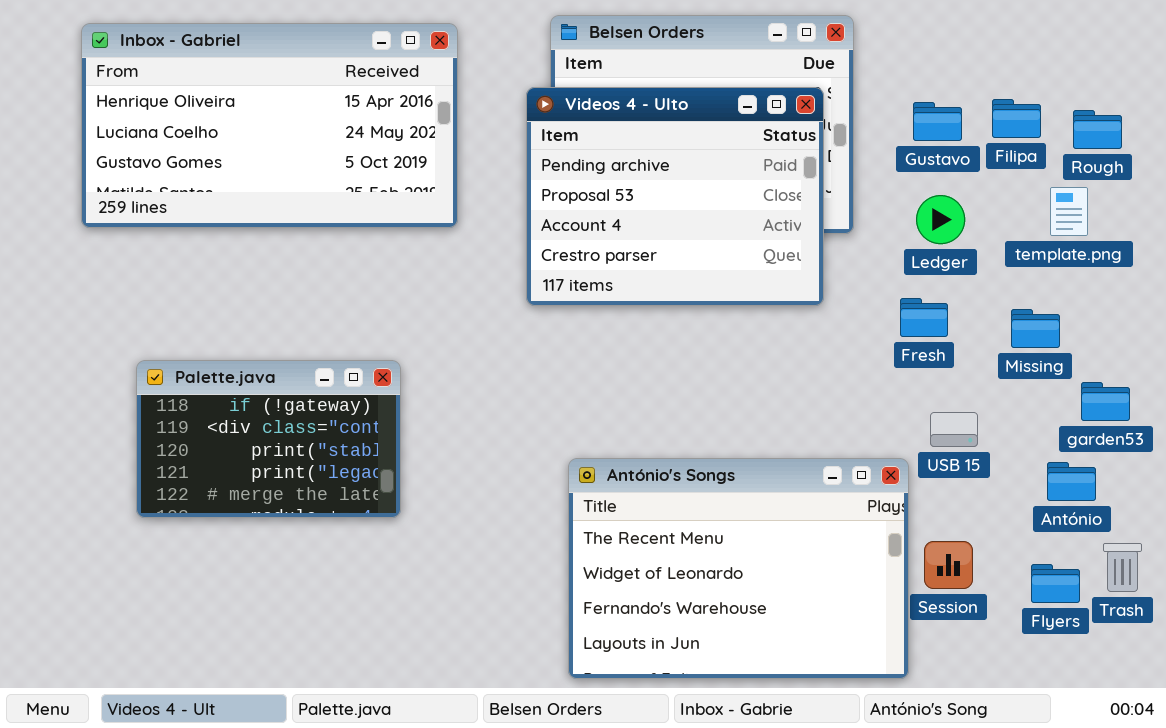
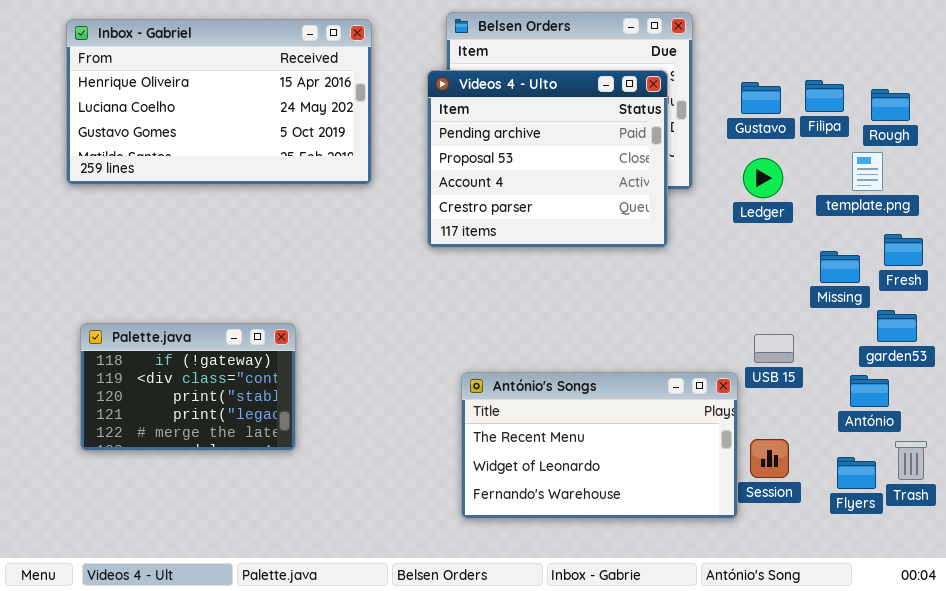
Fresh: [900,298,948,337] -> [884,234,923,266], moved
Palette.java: [136,360,401,518] -> [80,323,296,451], moved
António's Songs: [568,458,909,679] -> [461,372,738,519], resized

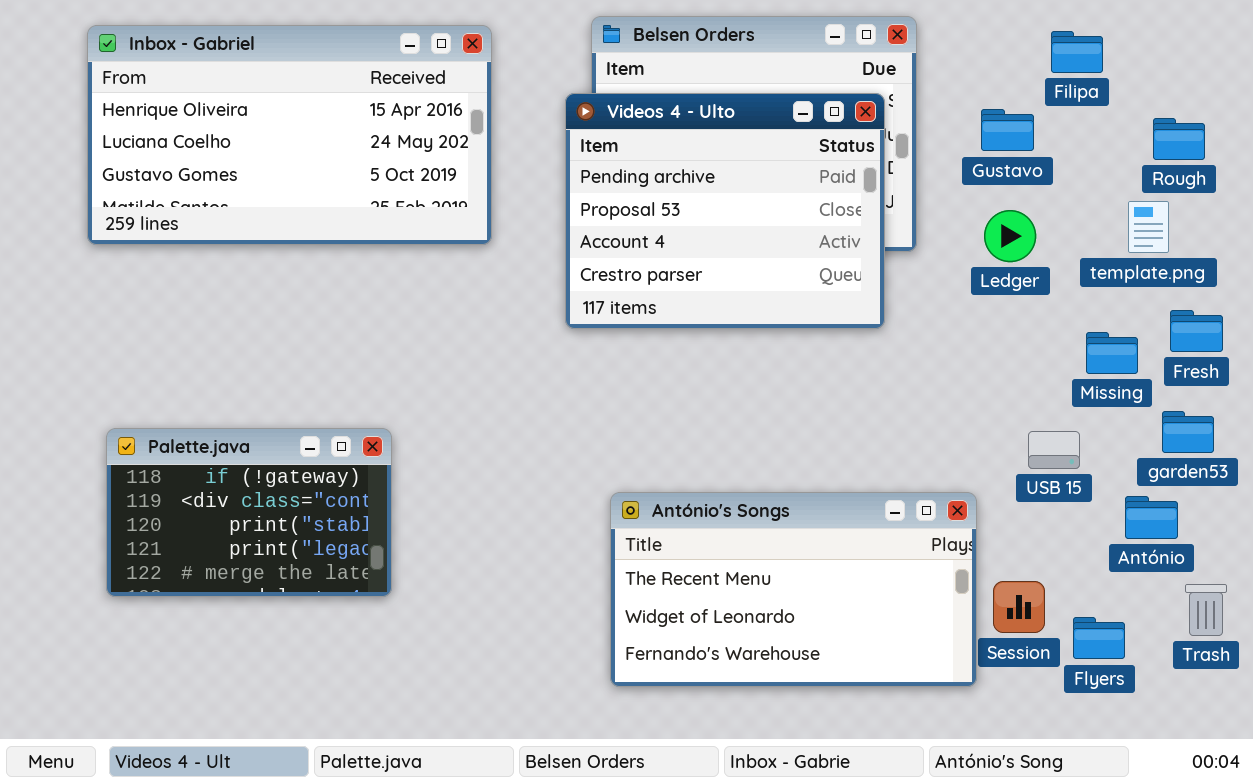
Filipa: [805,80,844,112] -> [1051,31,1103,73], moved
USB 15: [754,334,794,363] -> [1028,431,1080,469], moved
Flyers: [837,457,876,489] -> [1073,617,1125,659], moved

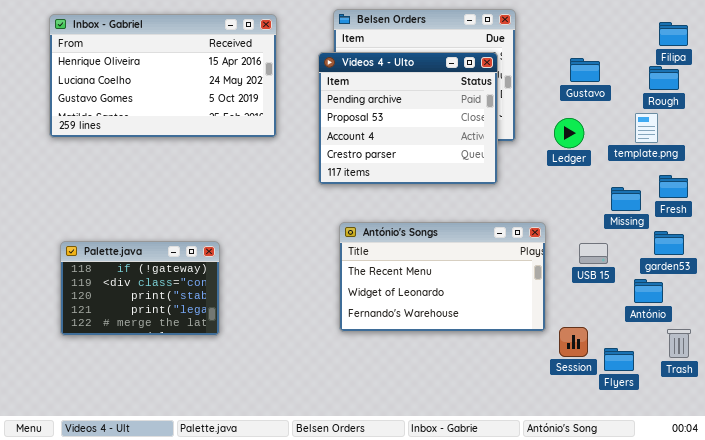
Filipa: [1051,31,1103,73] -> [659,22,688,46], moved
Gustavo: [981,109,1034,151] -> [570,58,600,82], moved
António's Songs: [610,492,977,687] -> [339,222,546,332], moved

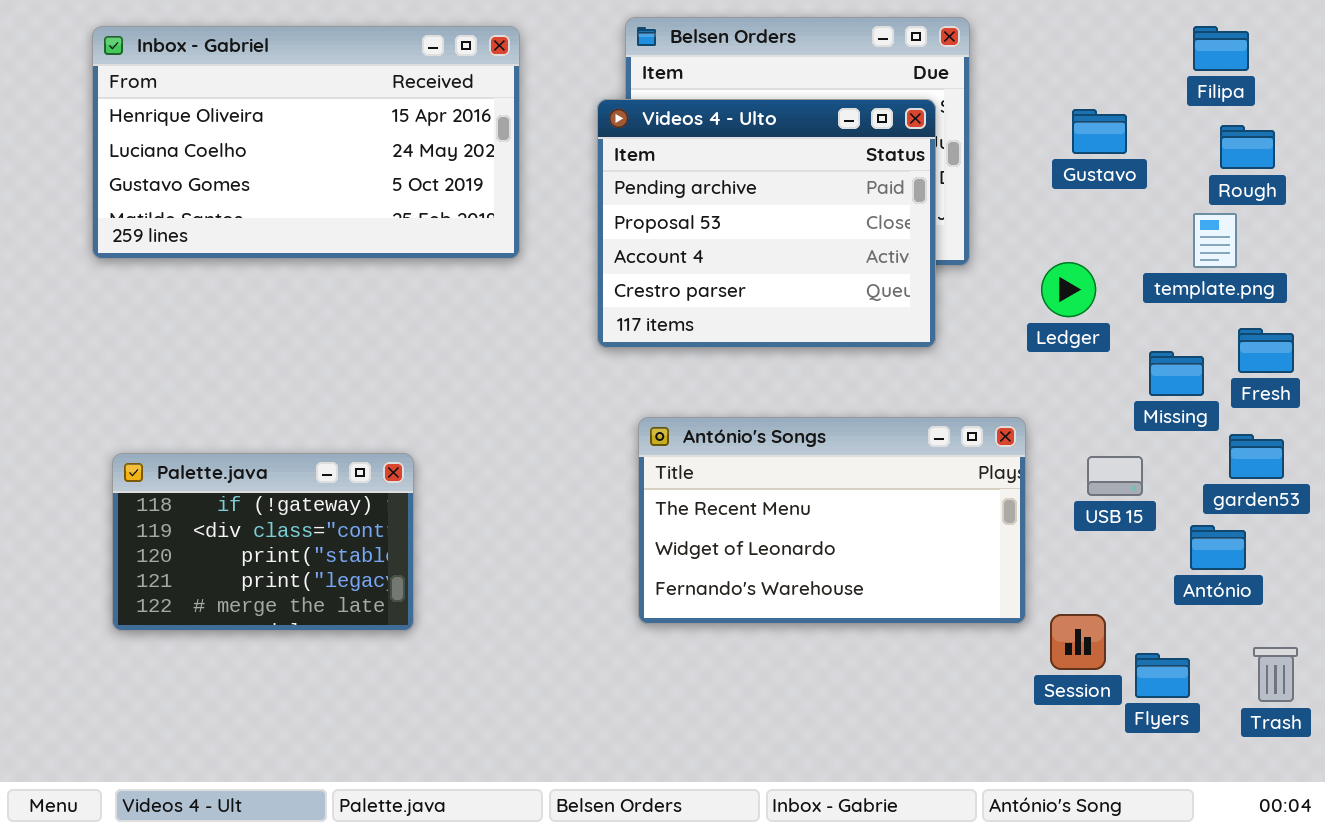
Filipa: [659,22,688,46] -> [1193,26,1249,71], moved
Ledger: [554,118,584,148] -> [1041,262,1096,317], moved
Trash: [667,329,691,358] -> [1253,647,1298,702], moved

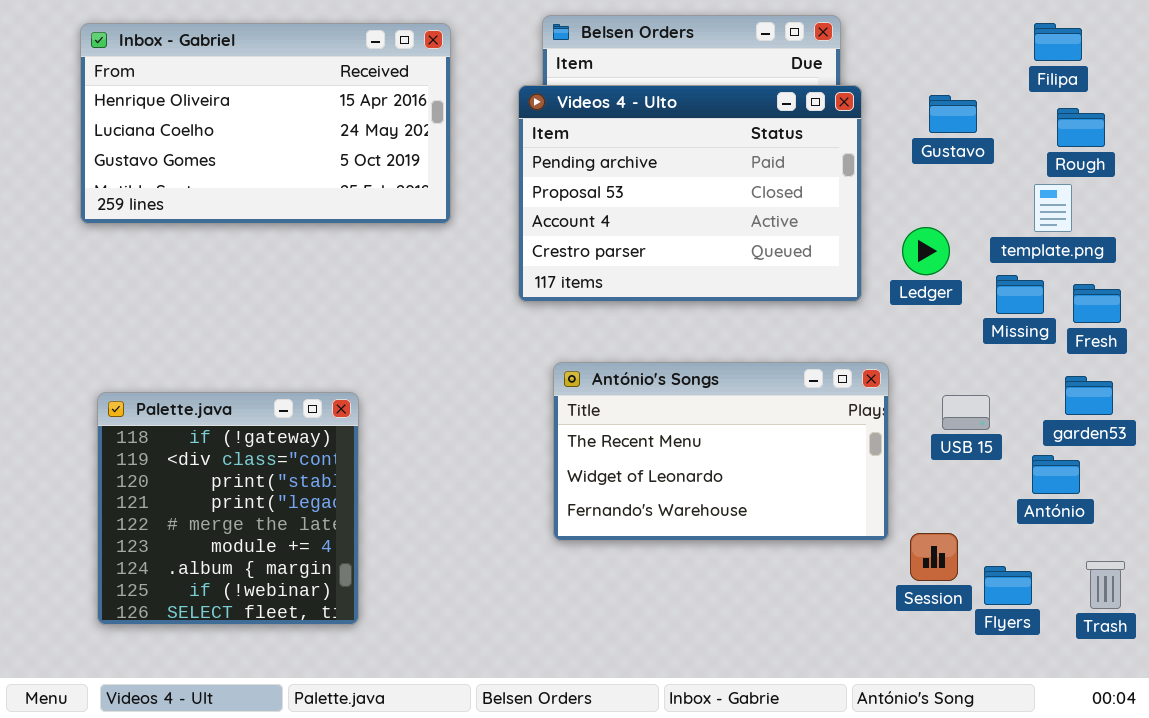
Videos 4 - Ulto: [597,99,936,348] -> [518,85,862,302], resized
Missing: [1149,351,1204,396] -> [996,275,1044,314], moved
Palette.java: [112,453,414,631] -> [97,392,359,625], resized

